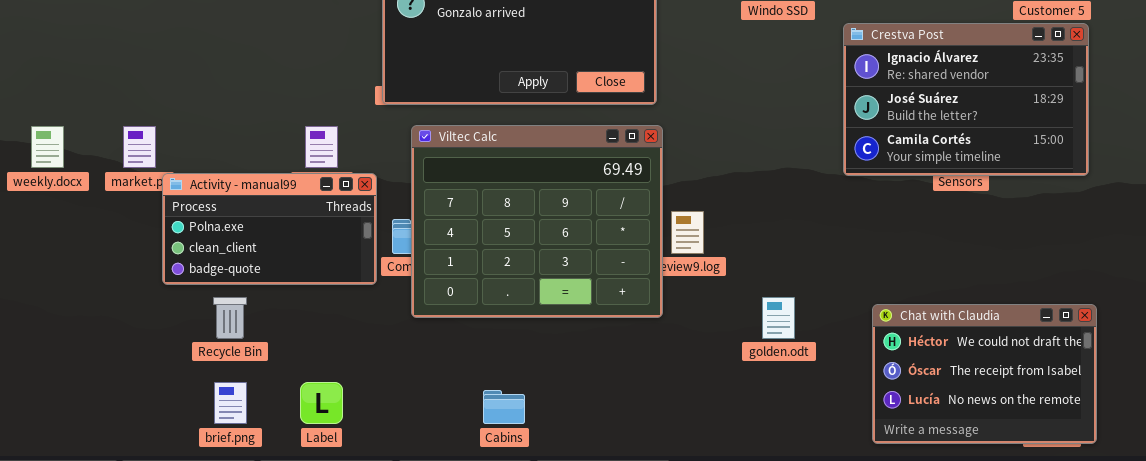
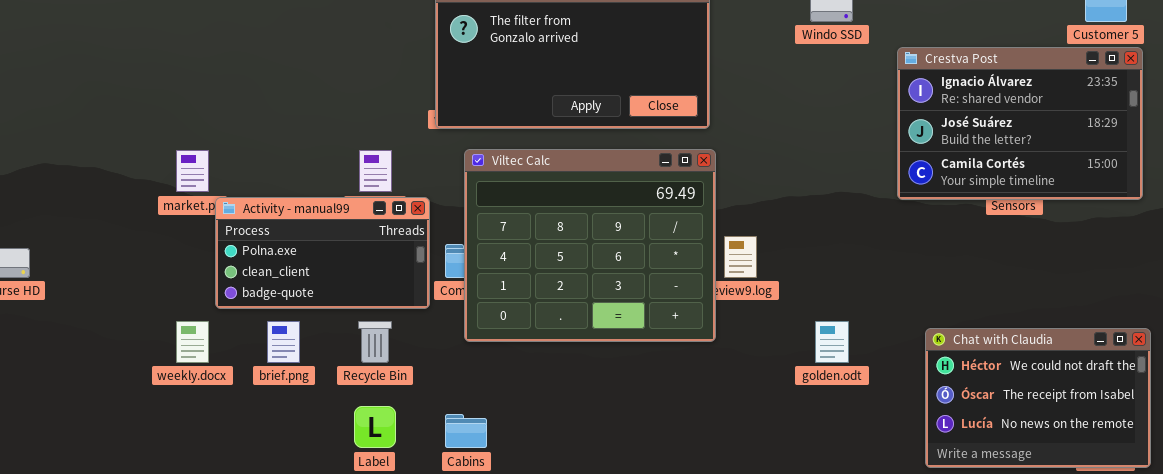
weekly.docx: [31,126,64,168] -> [176,321,209,363], moved
Recycle Bin: [213,297,247,339] -> [358,321,392,363], moved
brief.png: [214,382,247,424] -> [267,321,300,363], moved
Cabins: [483,390,525,424] -> [445,414,487,448], moved

